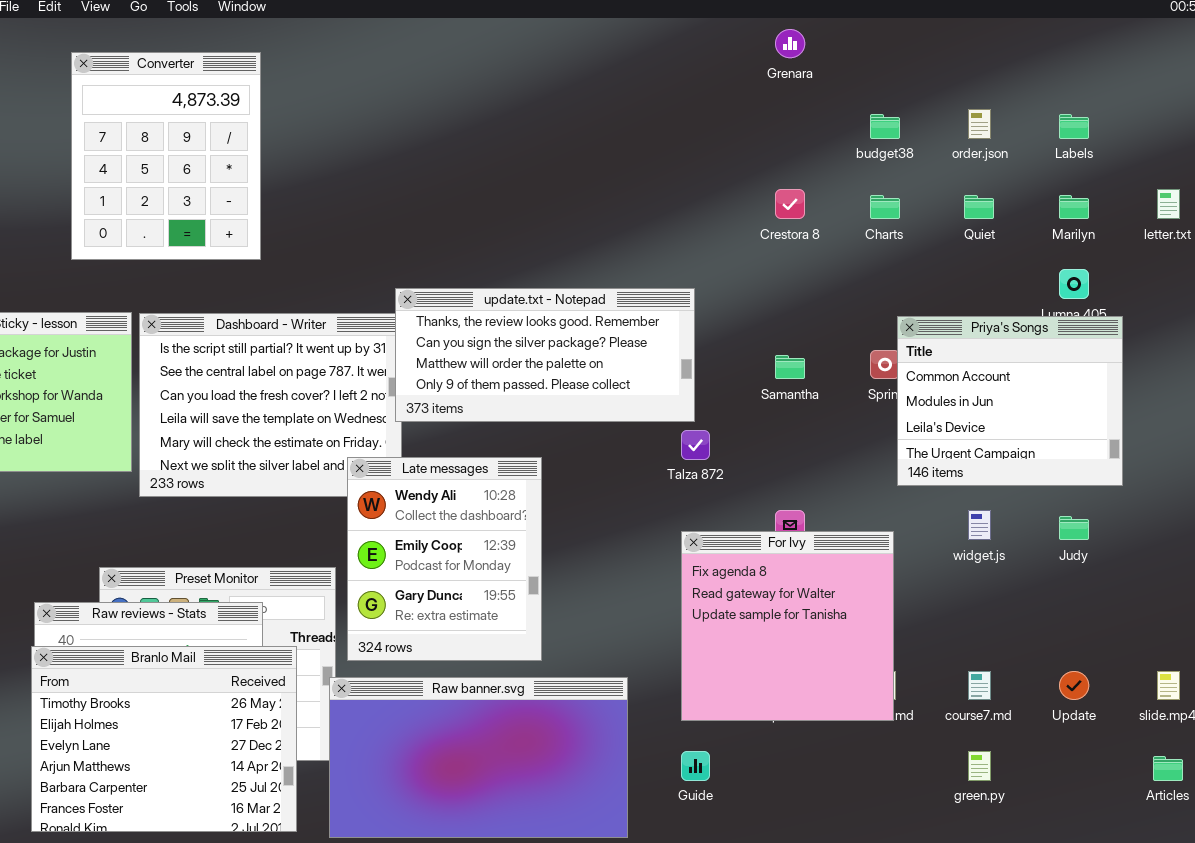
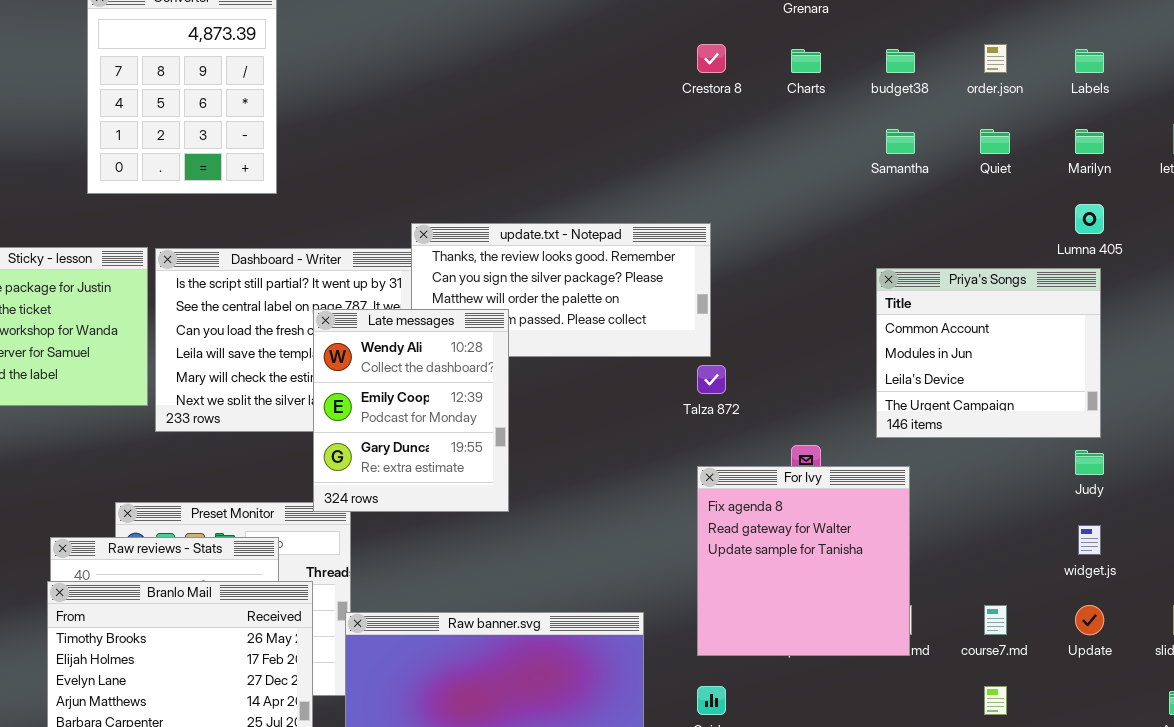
Crestora 8: [775,189,805,219] -> [697,44,726,73], moved
Charts: [870,195,900,219] -> [791,49,821,73], moved
Priya's Songs: [897,316,1123,486] -> [876,268,1101,438], moved
Samantha: [775,355,805,379] -> [886,129,915,154], moved
Late messages: [347,457,542,661] -> [313,309,509,512], moved
widget.js: [968,510,991,540] -> [1078,525,1101,555], moved

